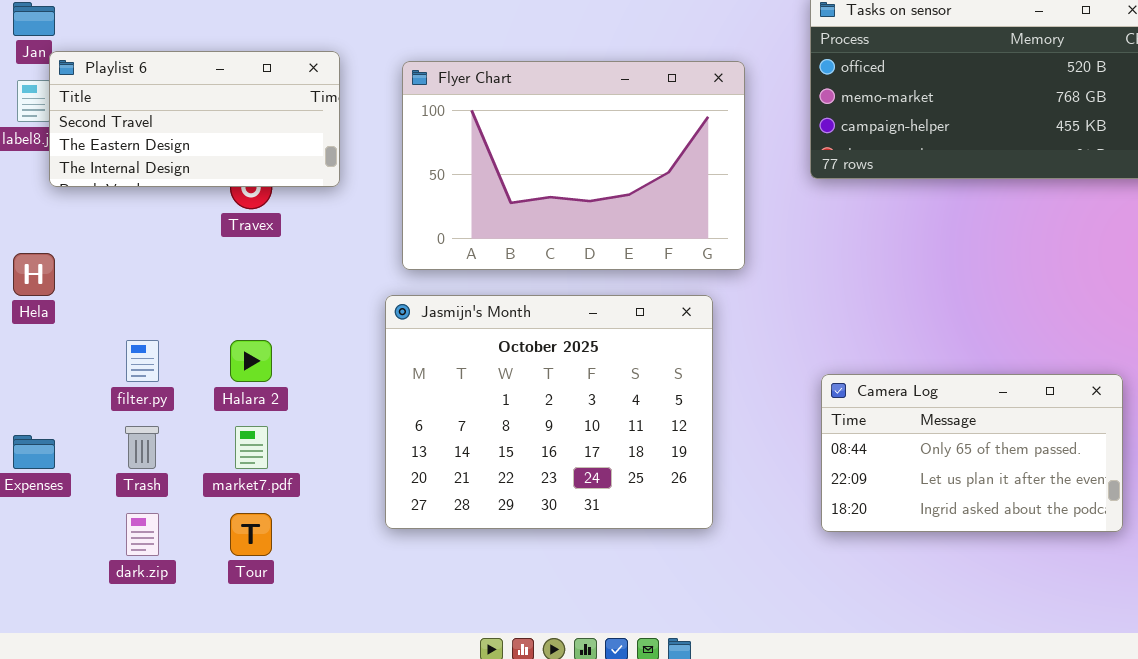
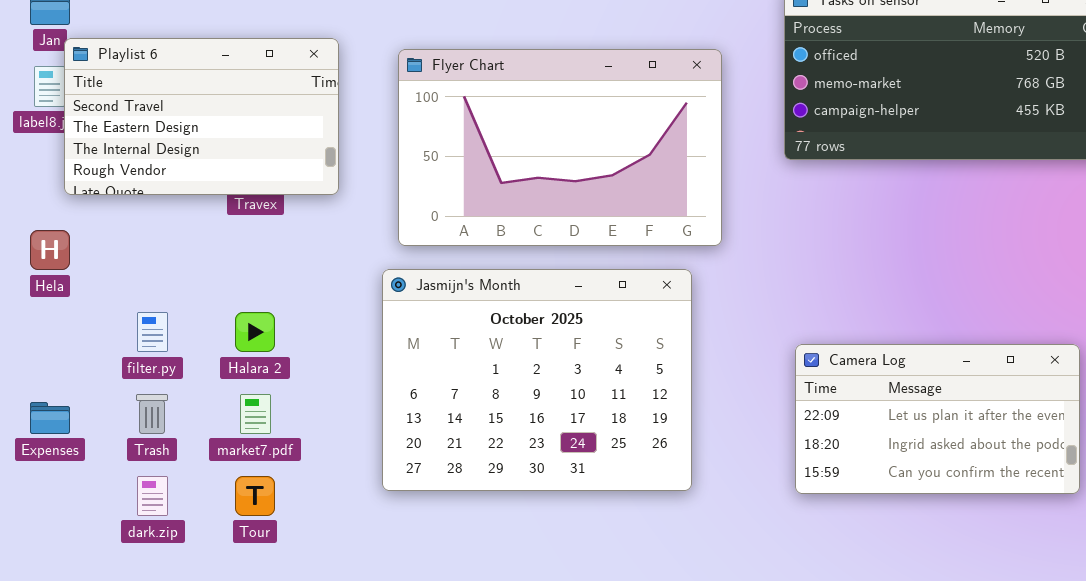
Playlist 6: [49,51,340,187] -> [64,38,339,195], resized
Camera Log: [821,374,1123,532] -> [795,344,1080,494], scrolled down 1 row

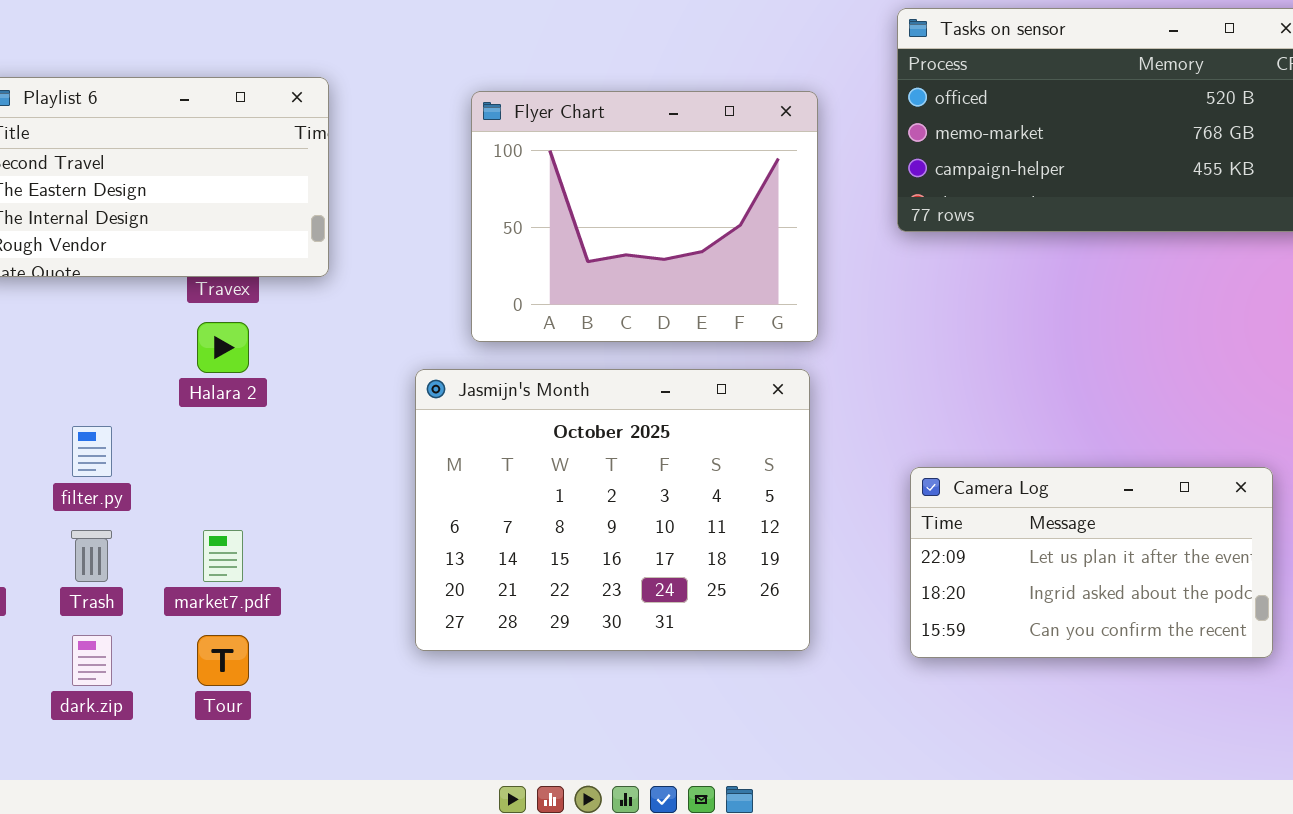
Flyer Chart: [398,49,722,246] -> [471,91,818,342], resized
Jasmijn's Month: [382,269,692,491] -> [415,369,810,651], moved
Halara 2: [235,312,275,352] -> [197,322,249,373], moved

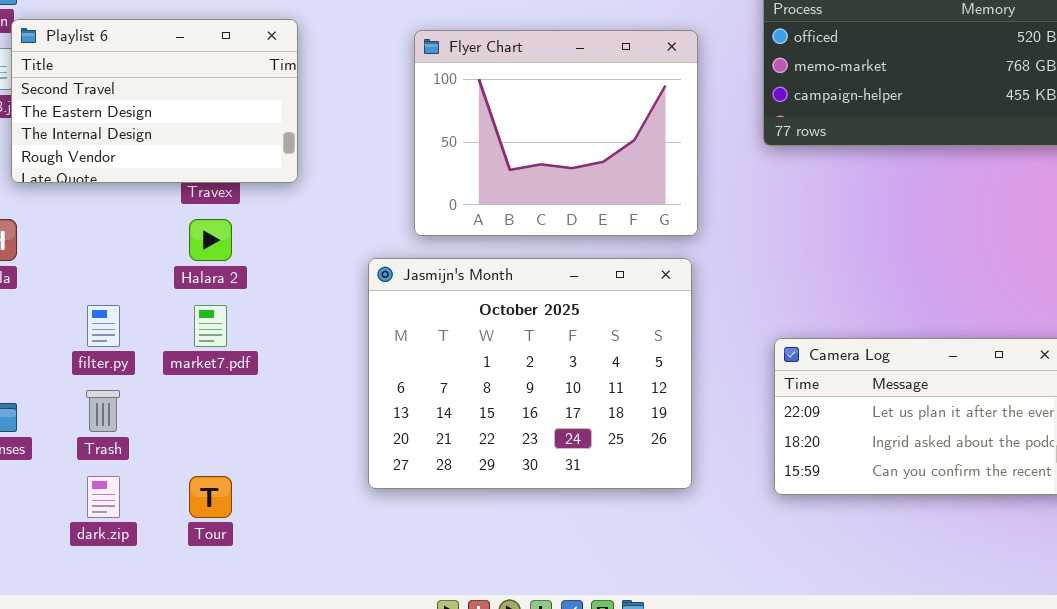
market7.pdf: [203,530,243,582] -> [194,305,227,347], moved

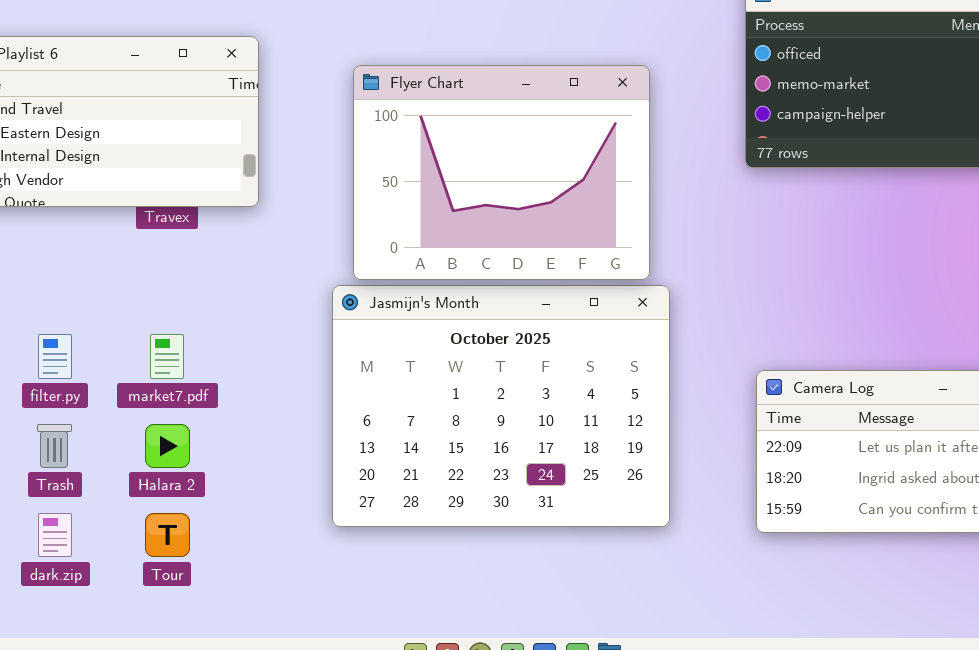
Flyer Chart: [414,30,698,236] -> [353,65,650,280], moved
Halara 2: [189,219,232,261] -> [145,424,190,468], moved

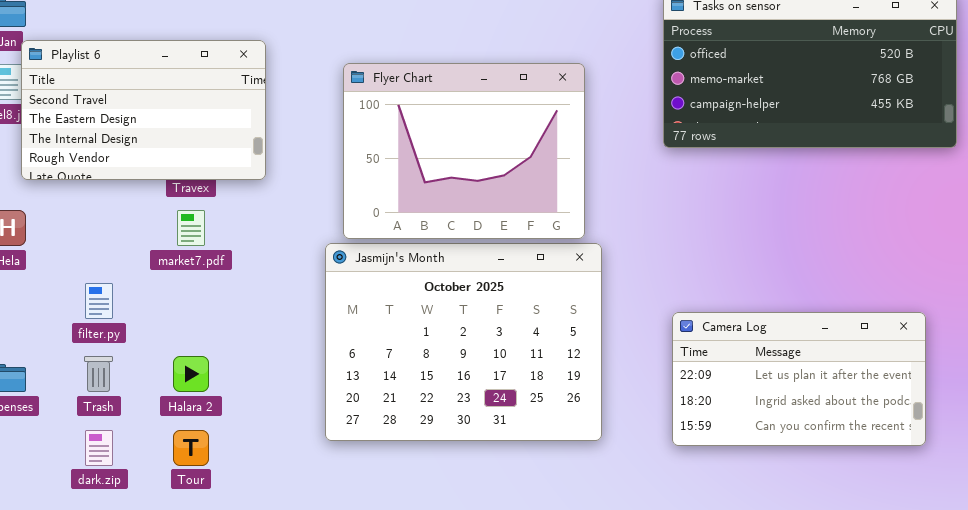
market7.pdf: [150,334,184,379] -> [177,210,205,246], moved

